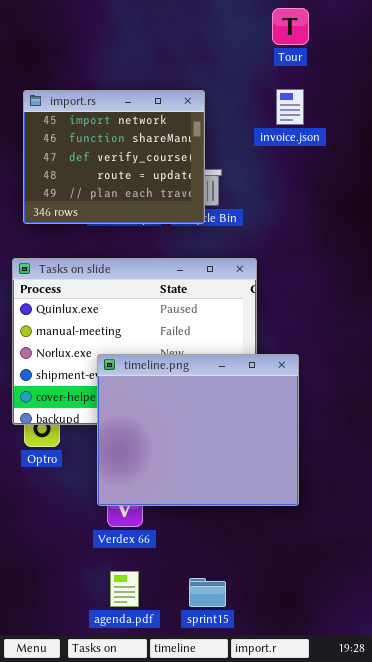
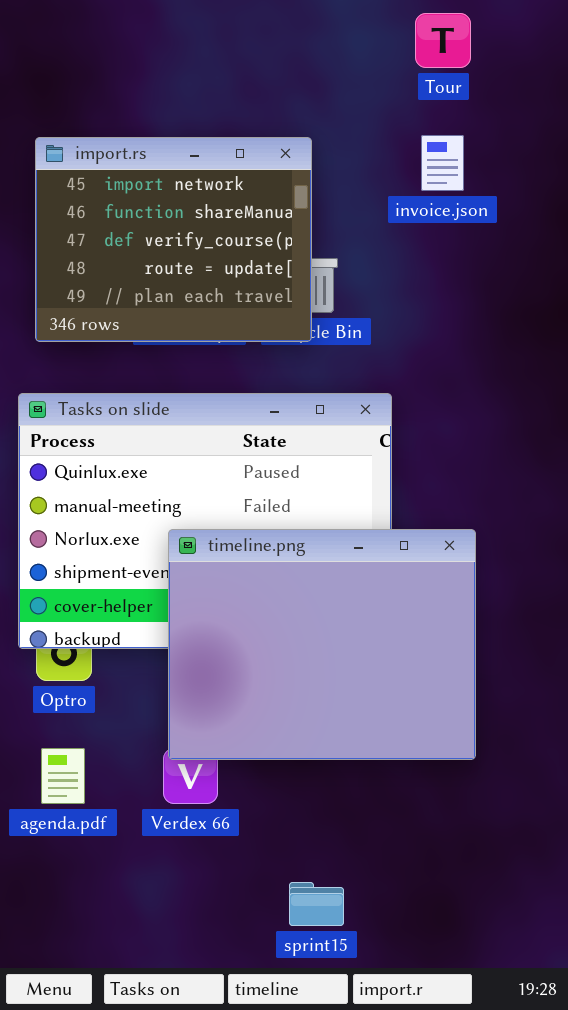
timeline.png: [97,354,299,506] -> [168,529,476,760], moved
agenda.pdf: [110,571,139,607] -> [41,748,85,804], moved

